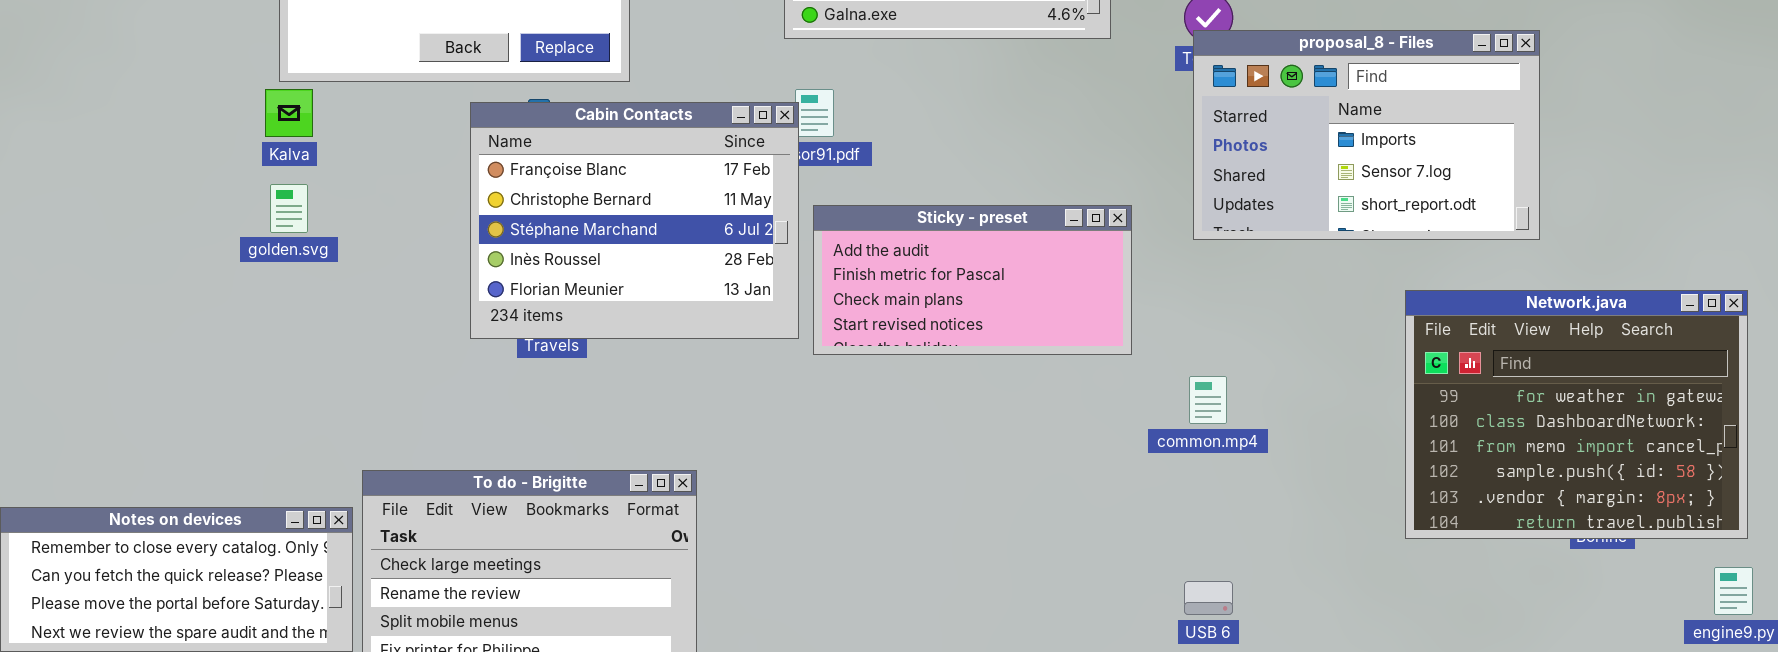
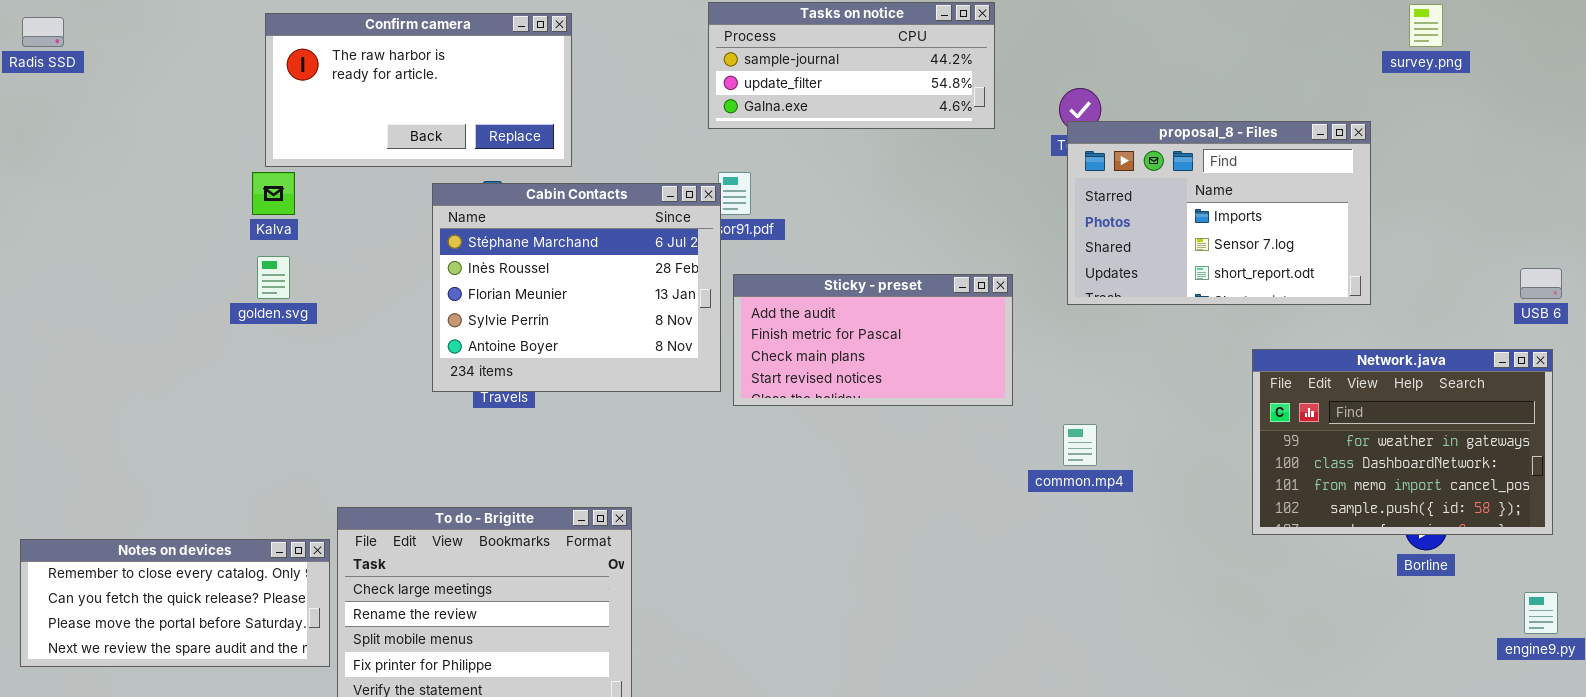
Cabin Contacts: [470,102,799,339] -> [432,183,721,392], scrolled down 2 rows
Network.java: [1405,290,1748,539] -> [1252,349,1553,535], resized
USB 6: [1184,581,1233,615] -> [1520,268,1562,299], moved

